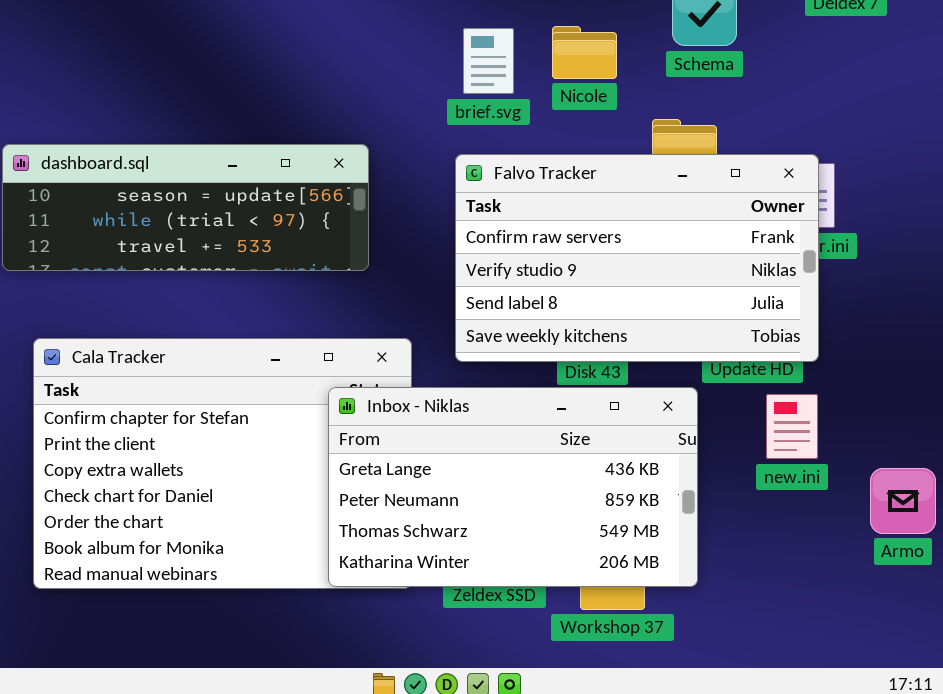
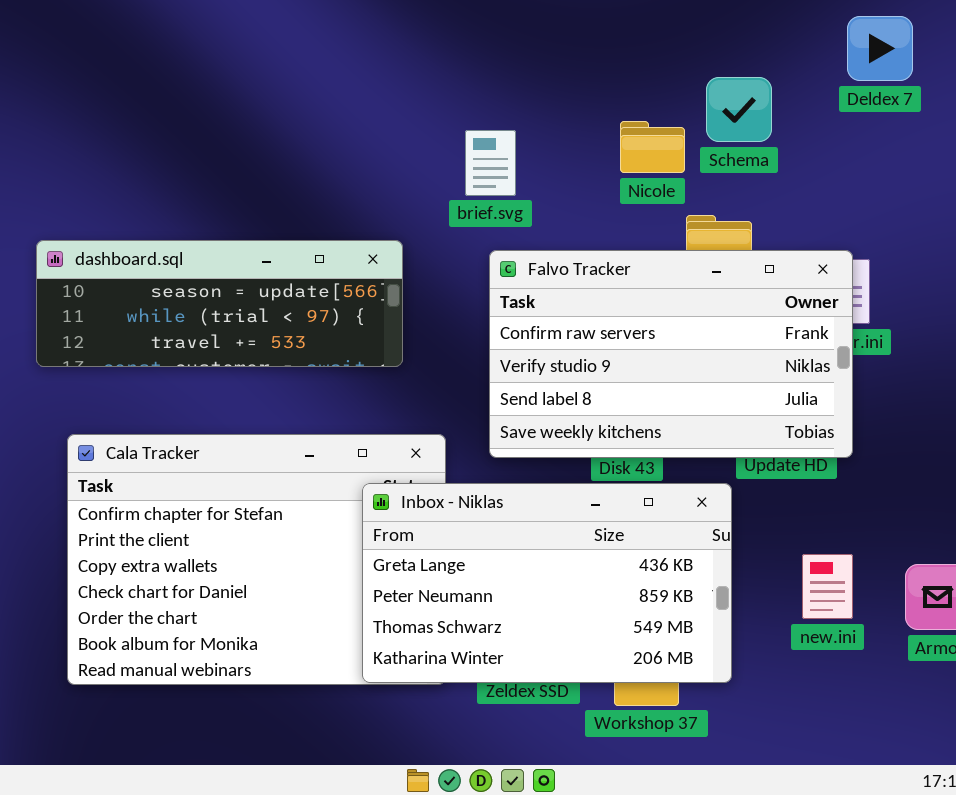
Nicole: [552,26,617,79] -> [620,121,685,173], moved
brief.svg: [463,28,514,94] -> [465,130,516,196], moved
new.ini: [766,394,818,459] -> [802,554,853,619], moved

